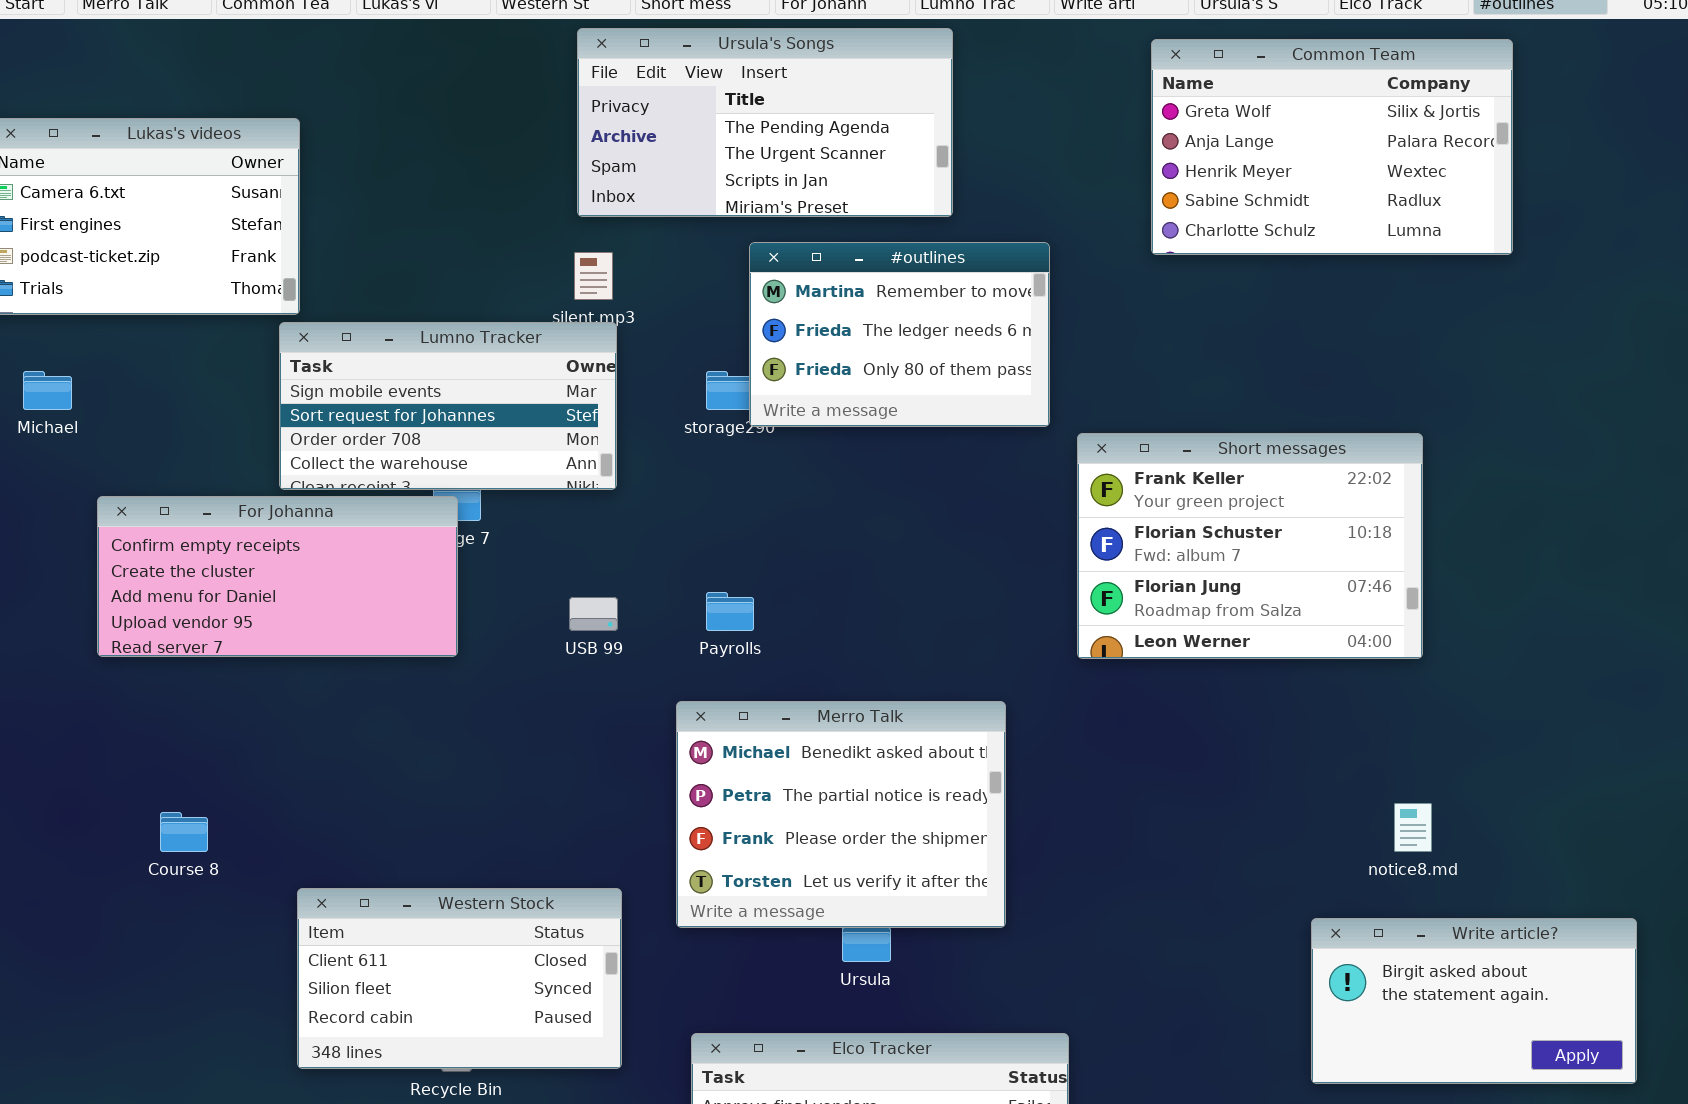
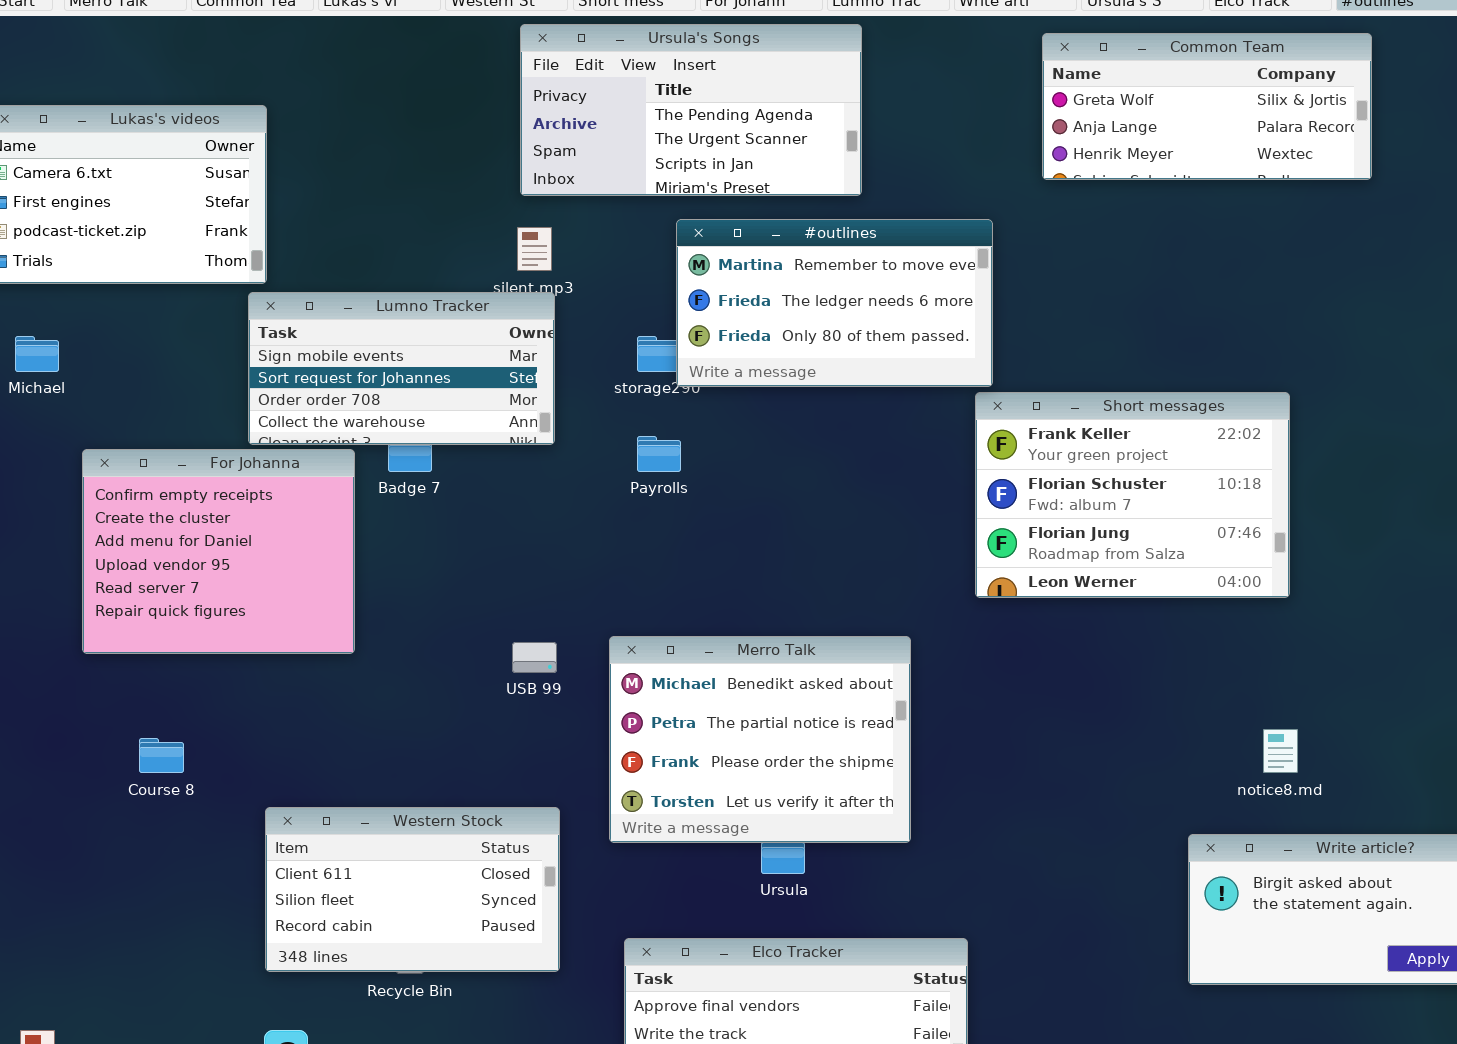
Common Team: [1151,39,1513,255] -> [1042,33,1372,180], resized
#outlines: [749,242,1050,427] -> [676,219,993,387], resized
For Johanna: [97,496,458,657] -> [82,449,355,654], resized
Payrolls: [706,592,754,631] -> [637,436,681,472], moved
USB 99: [569,597,618,631] -> [512,642,557,673], moved

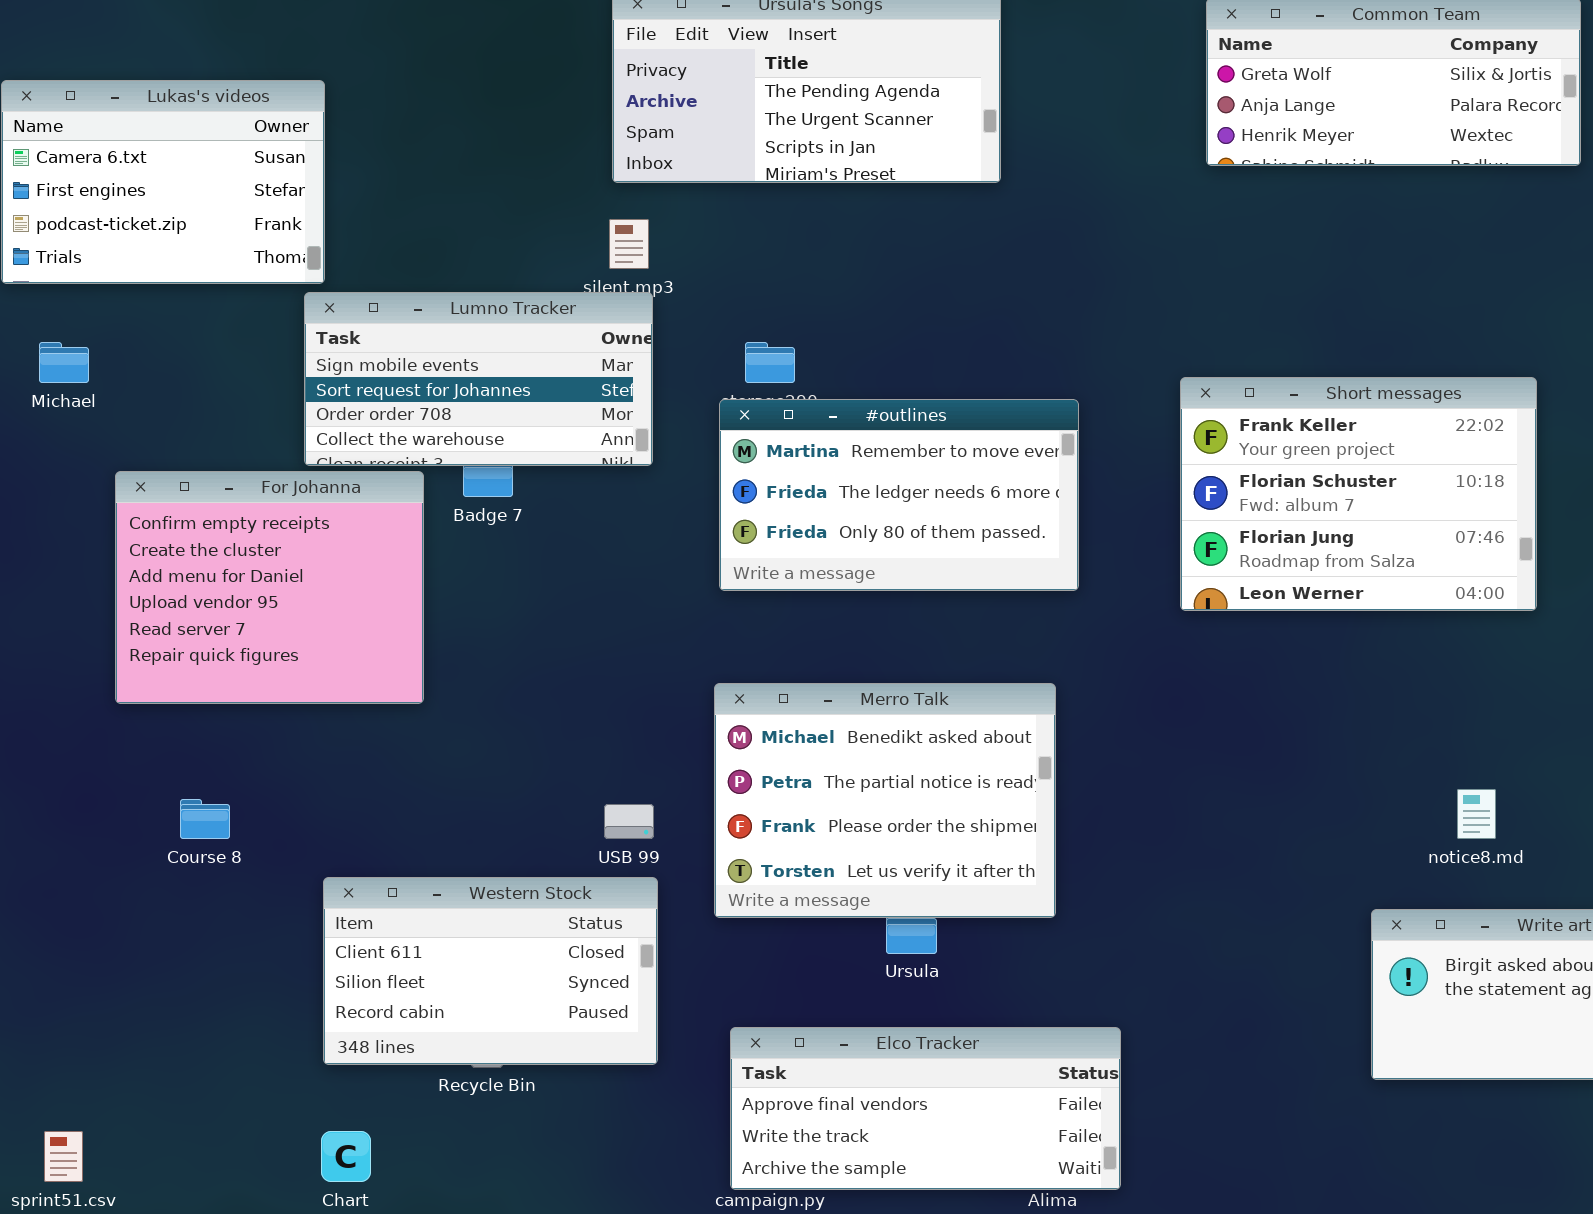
#outlines: [676,219,993,387] -> [719,399,1079,591], moved
Short messages: [975,392,1290,598] -> [1180,377,1537,611], moved
USB 99: [512,642,557,673] -> [604,804,654,839], moved

